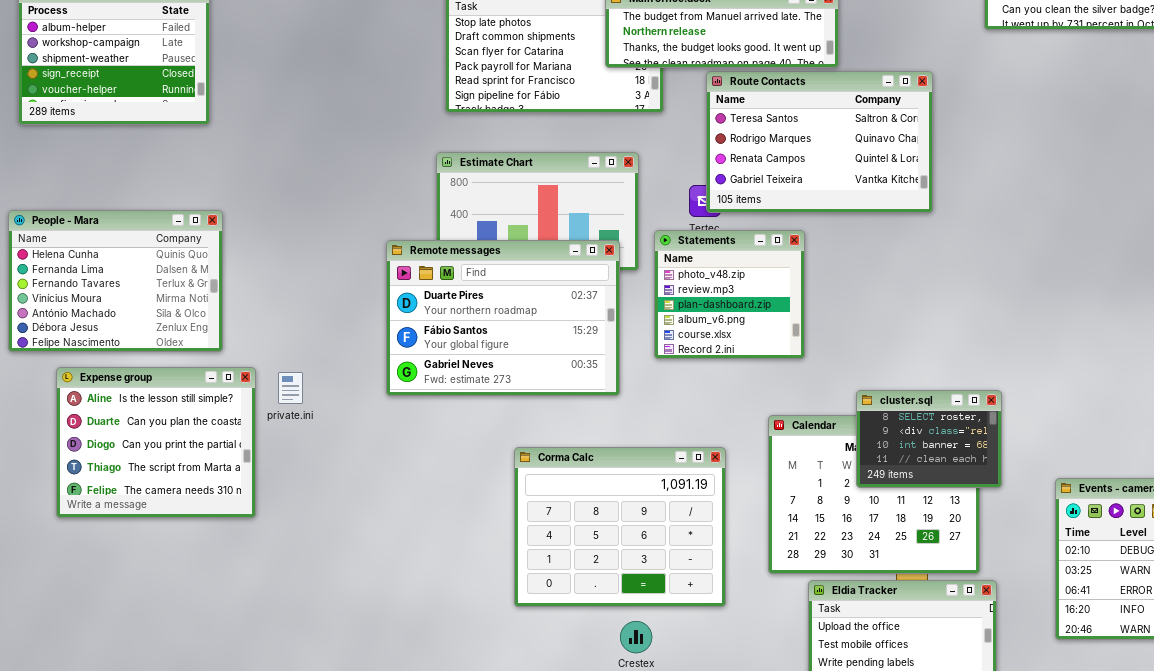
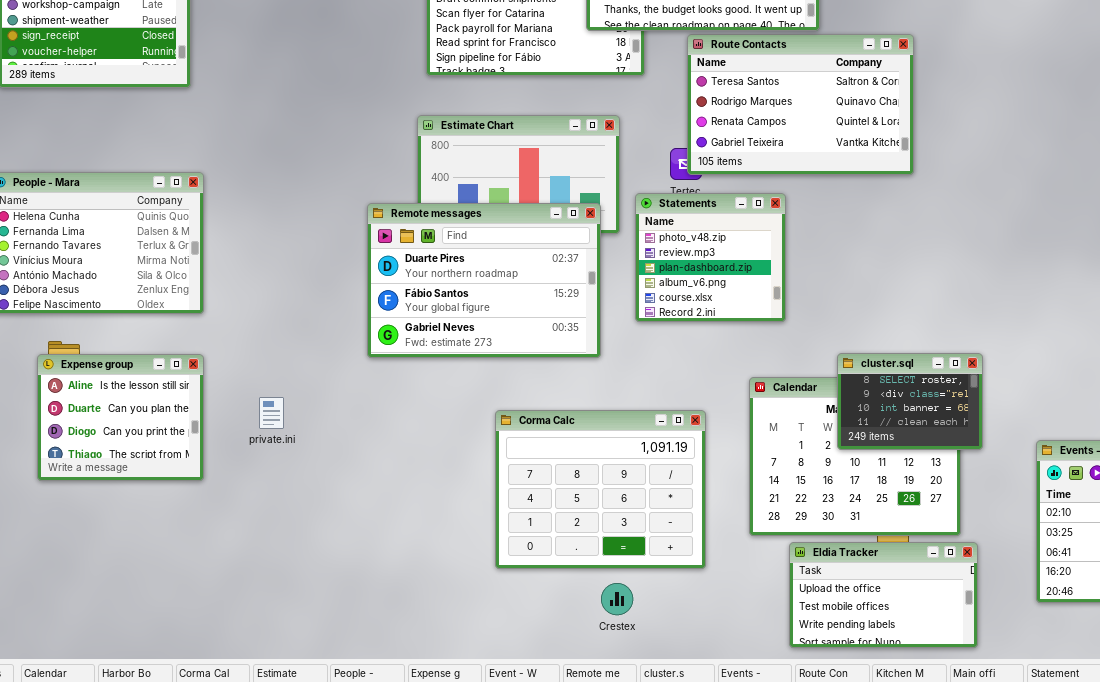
Expense group: [56,367,256,518] -> [37,354,204,481], resized
private.ini: [278,372,303,404] -> [259,397,284,429], moved

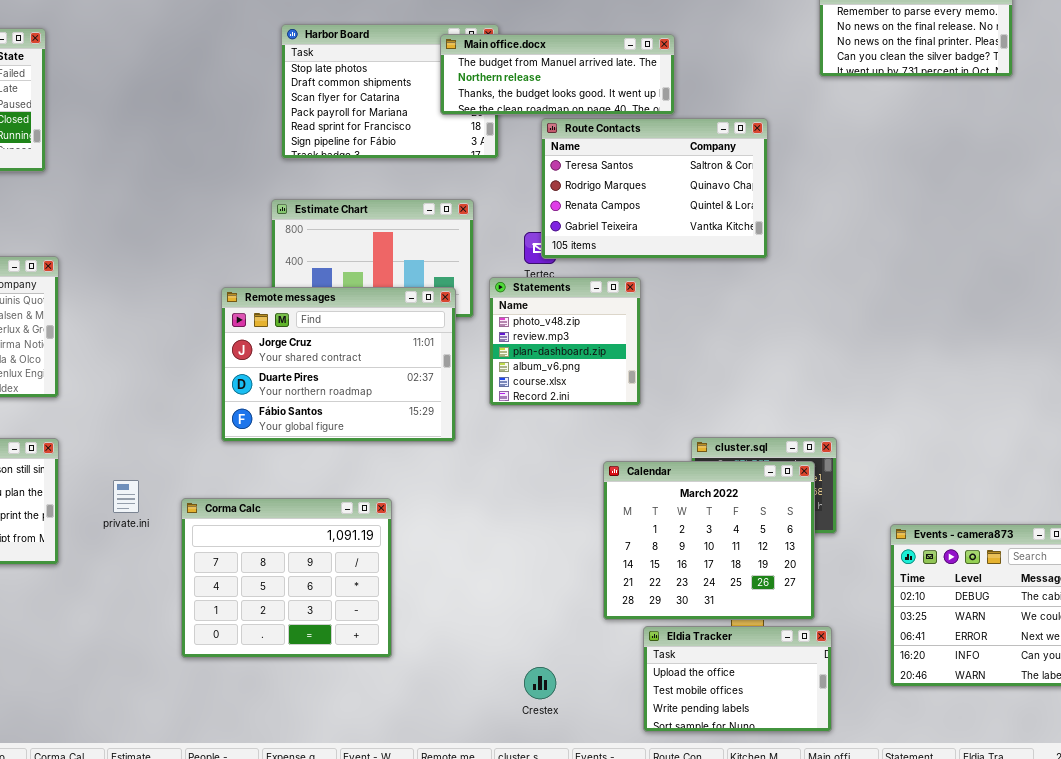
Remote messages: [367,203,601,358] -> [221,287,456,442], scrolled up 1 row
Calendar: [749,377,961,536] -> [603,461,815,620], raised
Corma Calc: [495,410,706,569] -> [181,498,392,658], moved
Crestex: [601,583,633,615] -> [524,667,556,699], moved

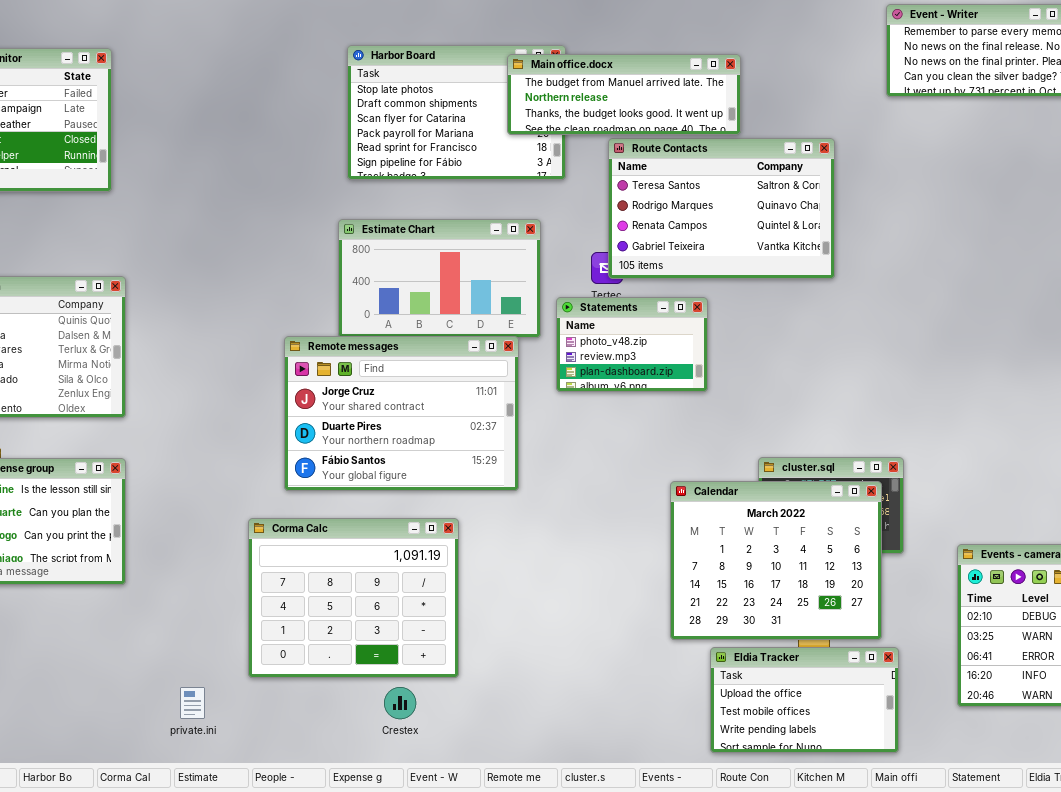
Statements: [489,277,641,406] -> [556,297,708,392], resized
Remote messages: [221,287,456,442] -> [284,336,519,491], moved
private.ini: [113,480,139,513] -> [180,687,205,719], moved
Crestex: [524,667,556,699] -> [384,687,416,719], moved

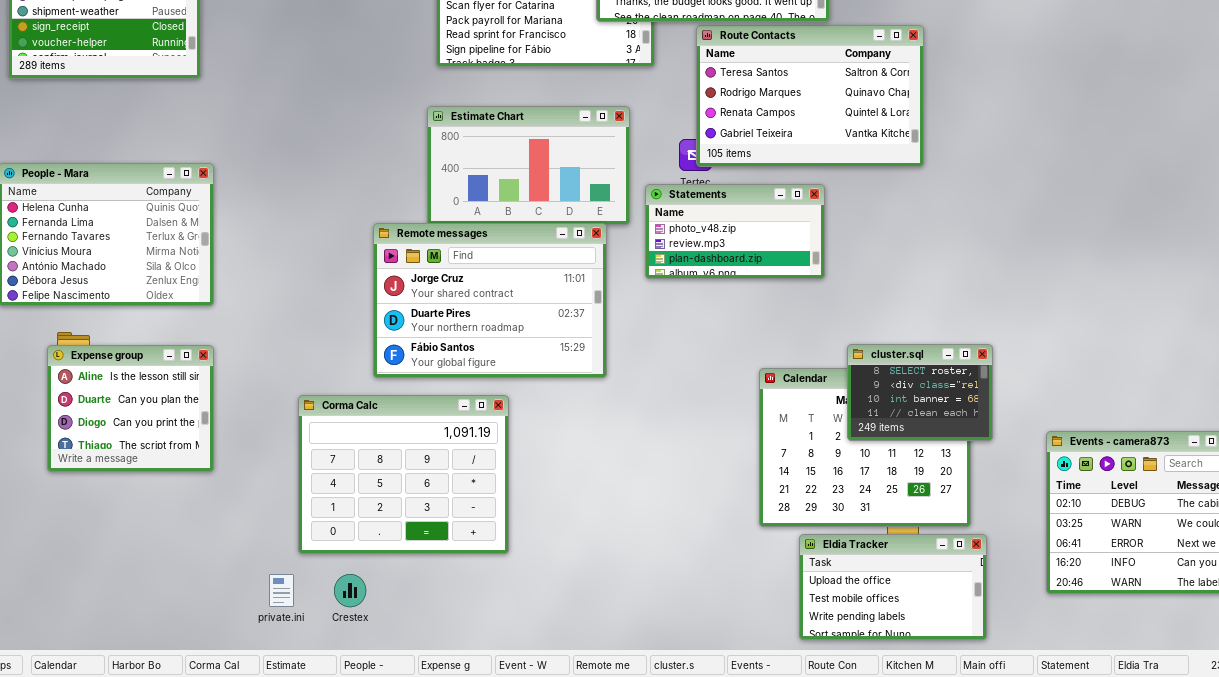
Statements: [556,297,708,392] -> [645,184,825,279], resized
cluster.sql: [758,457,904,554] -> [847,344,993,441], raised
Corma Calc: [248,518,459,678] -> [298,395,509,554], moved
Crestex: [384,687,416,719] -> [334,574,366,607], moved

